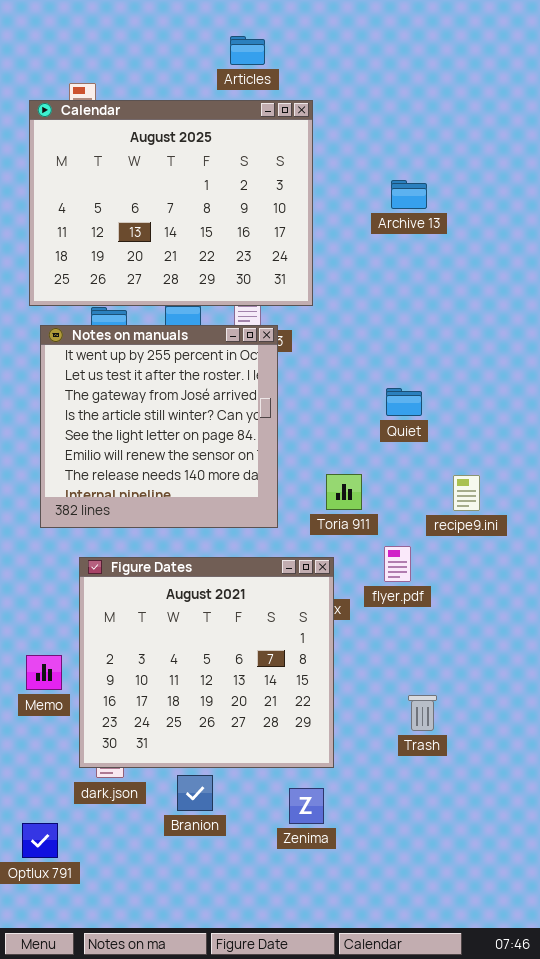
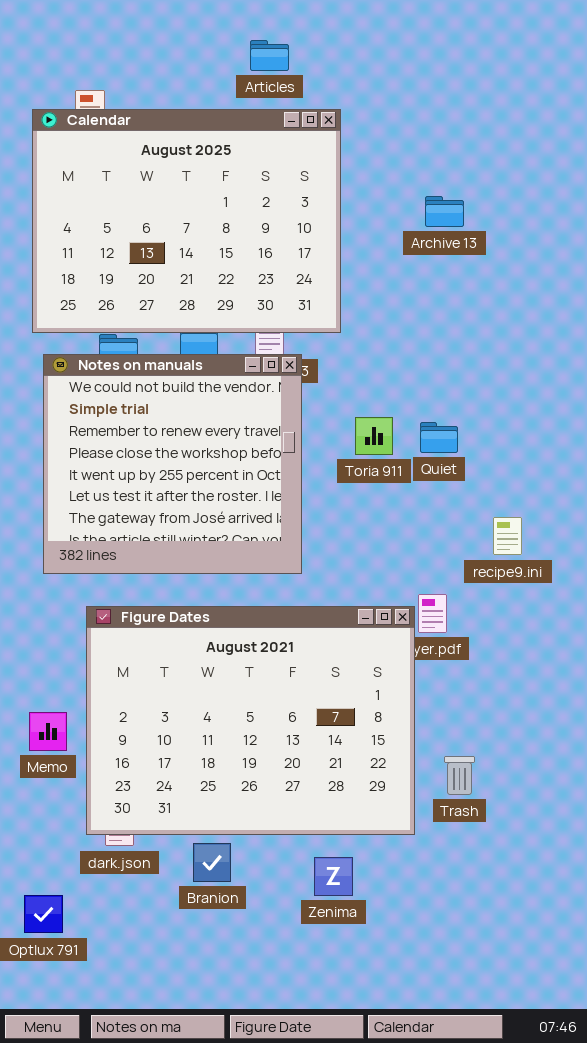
Notes on manuals: [40,325,278,528] -> [43,354,302,574], scrolled up 4 rows
Toria 911: [326,474,362,510] -> [355,417,393,455], moved
Figure Dates: [79,557,334,768] -> [86,606,415,835], resized

